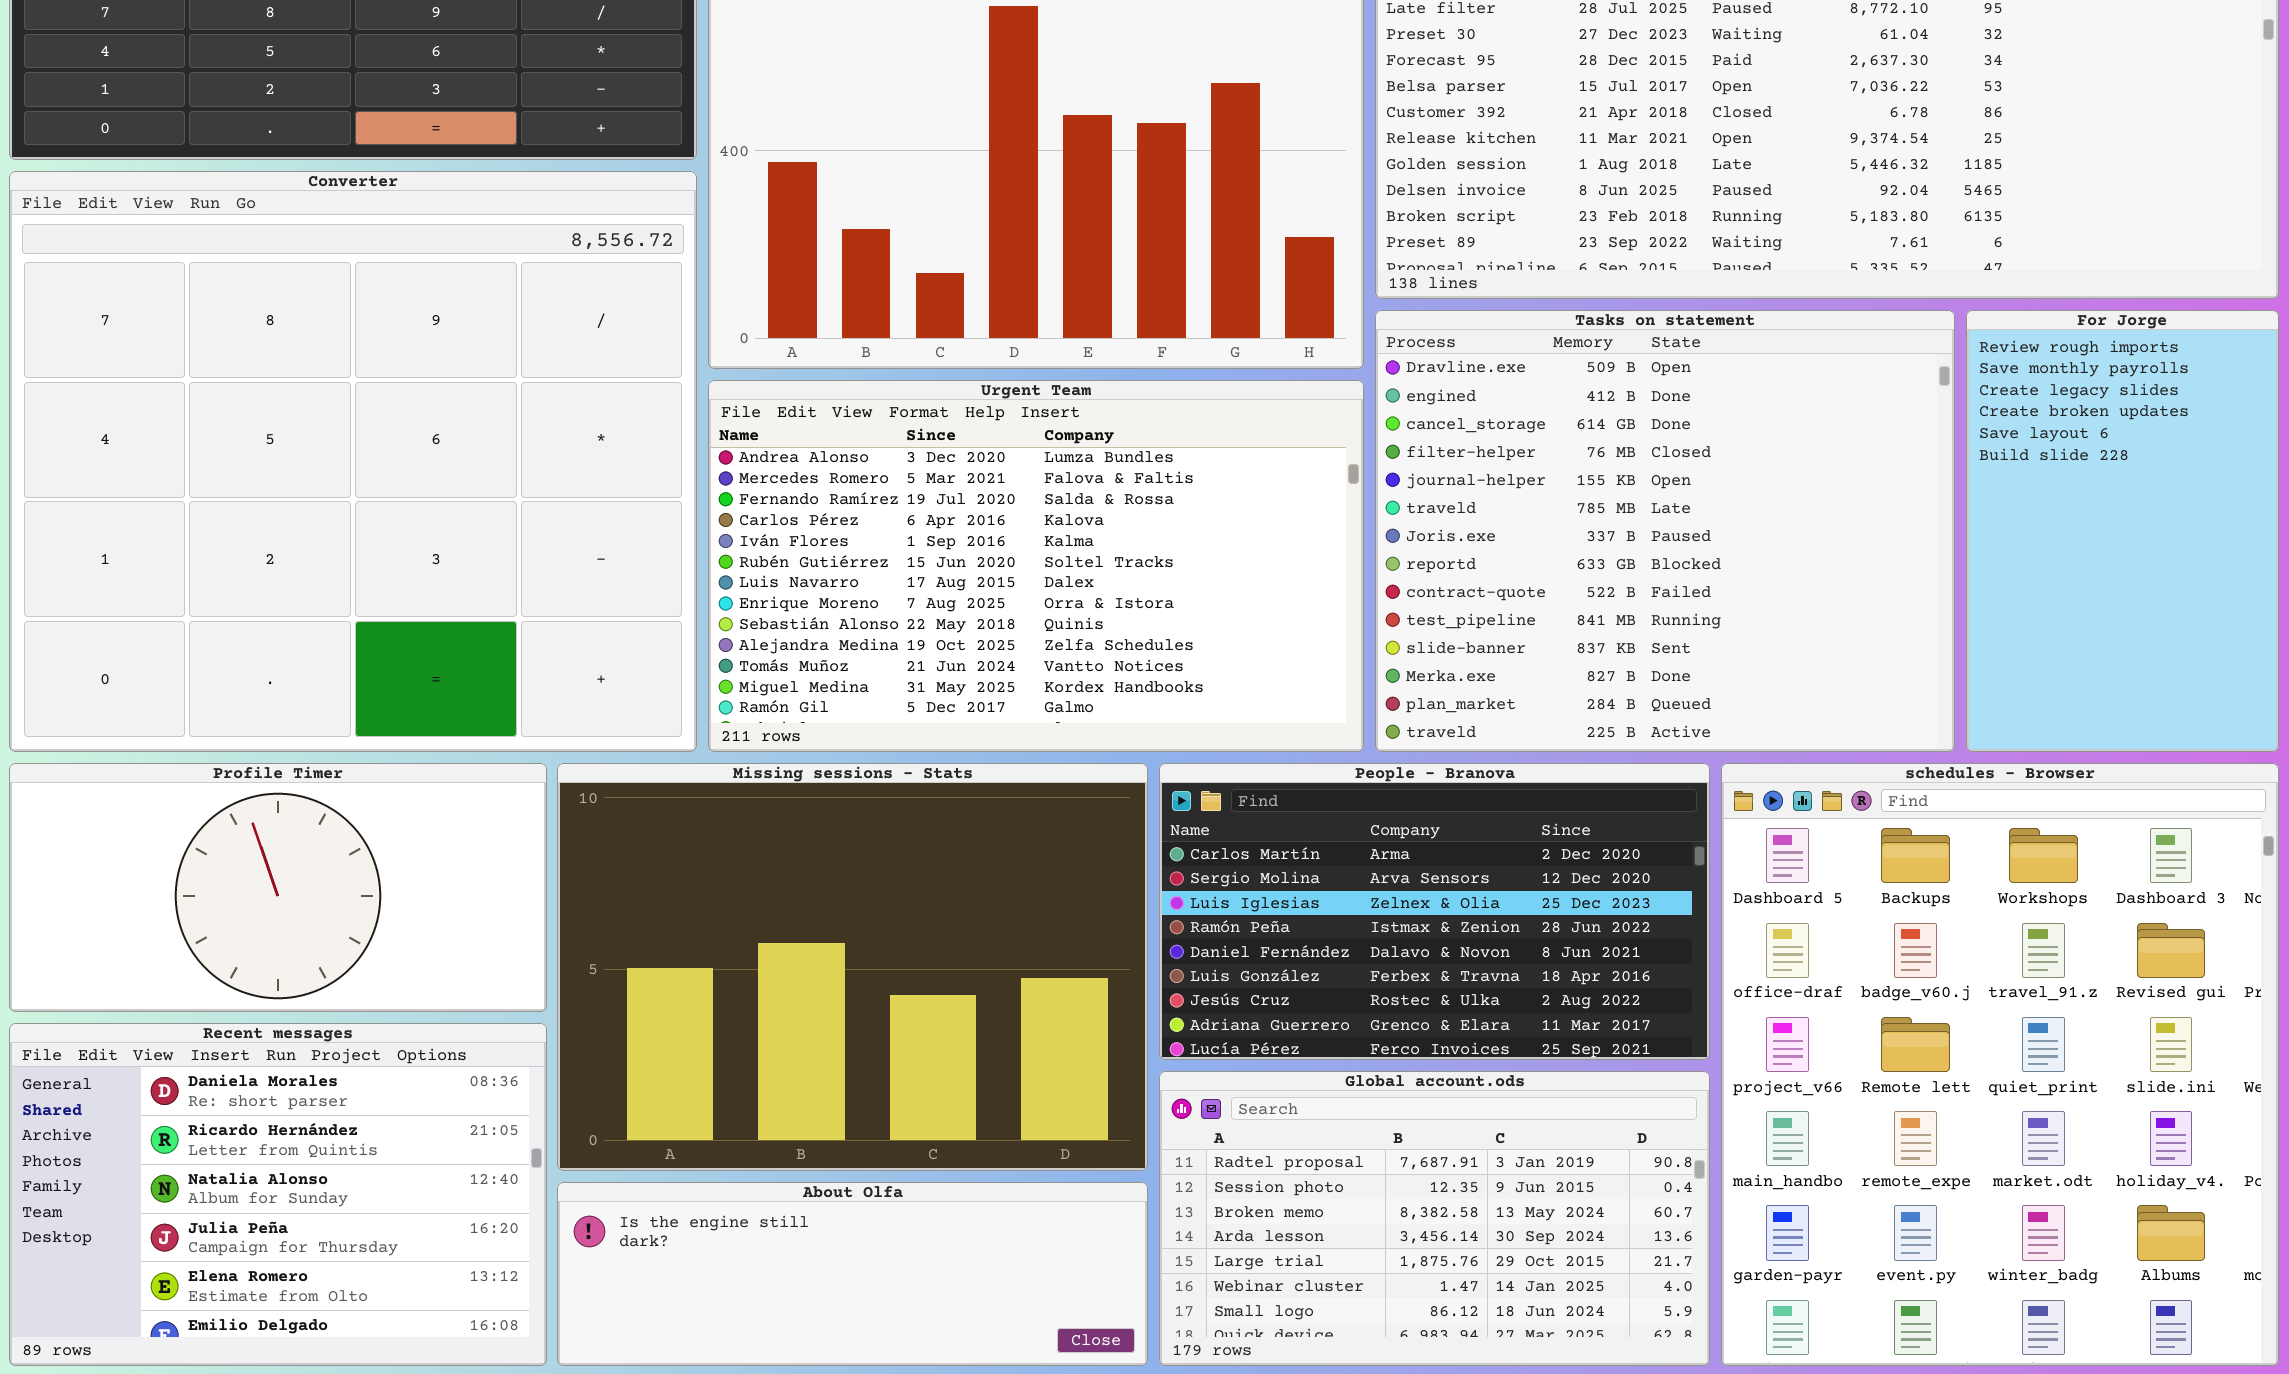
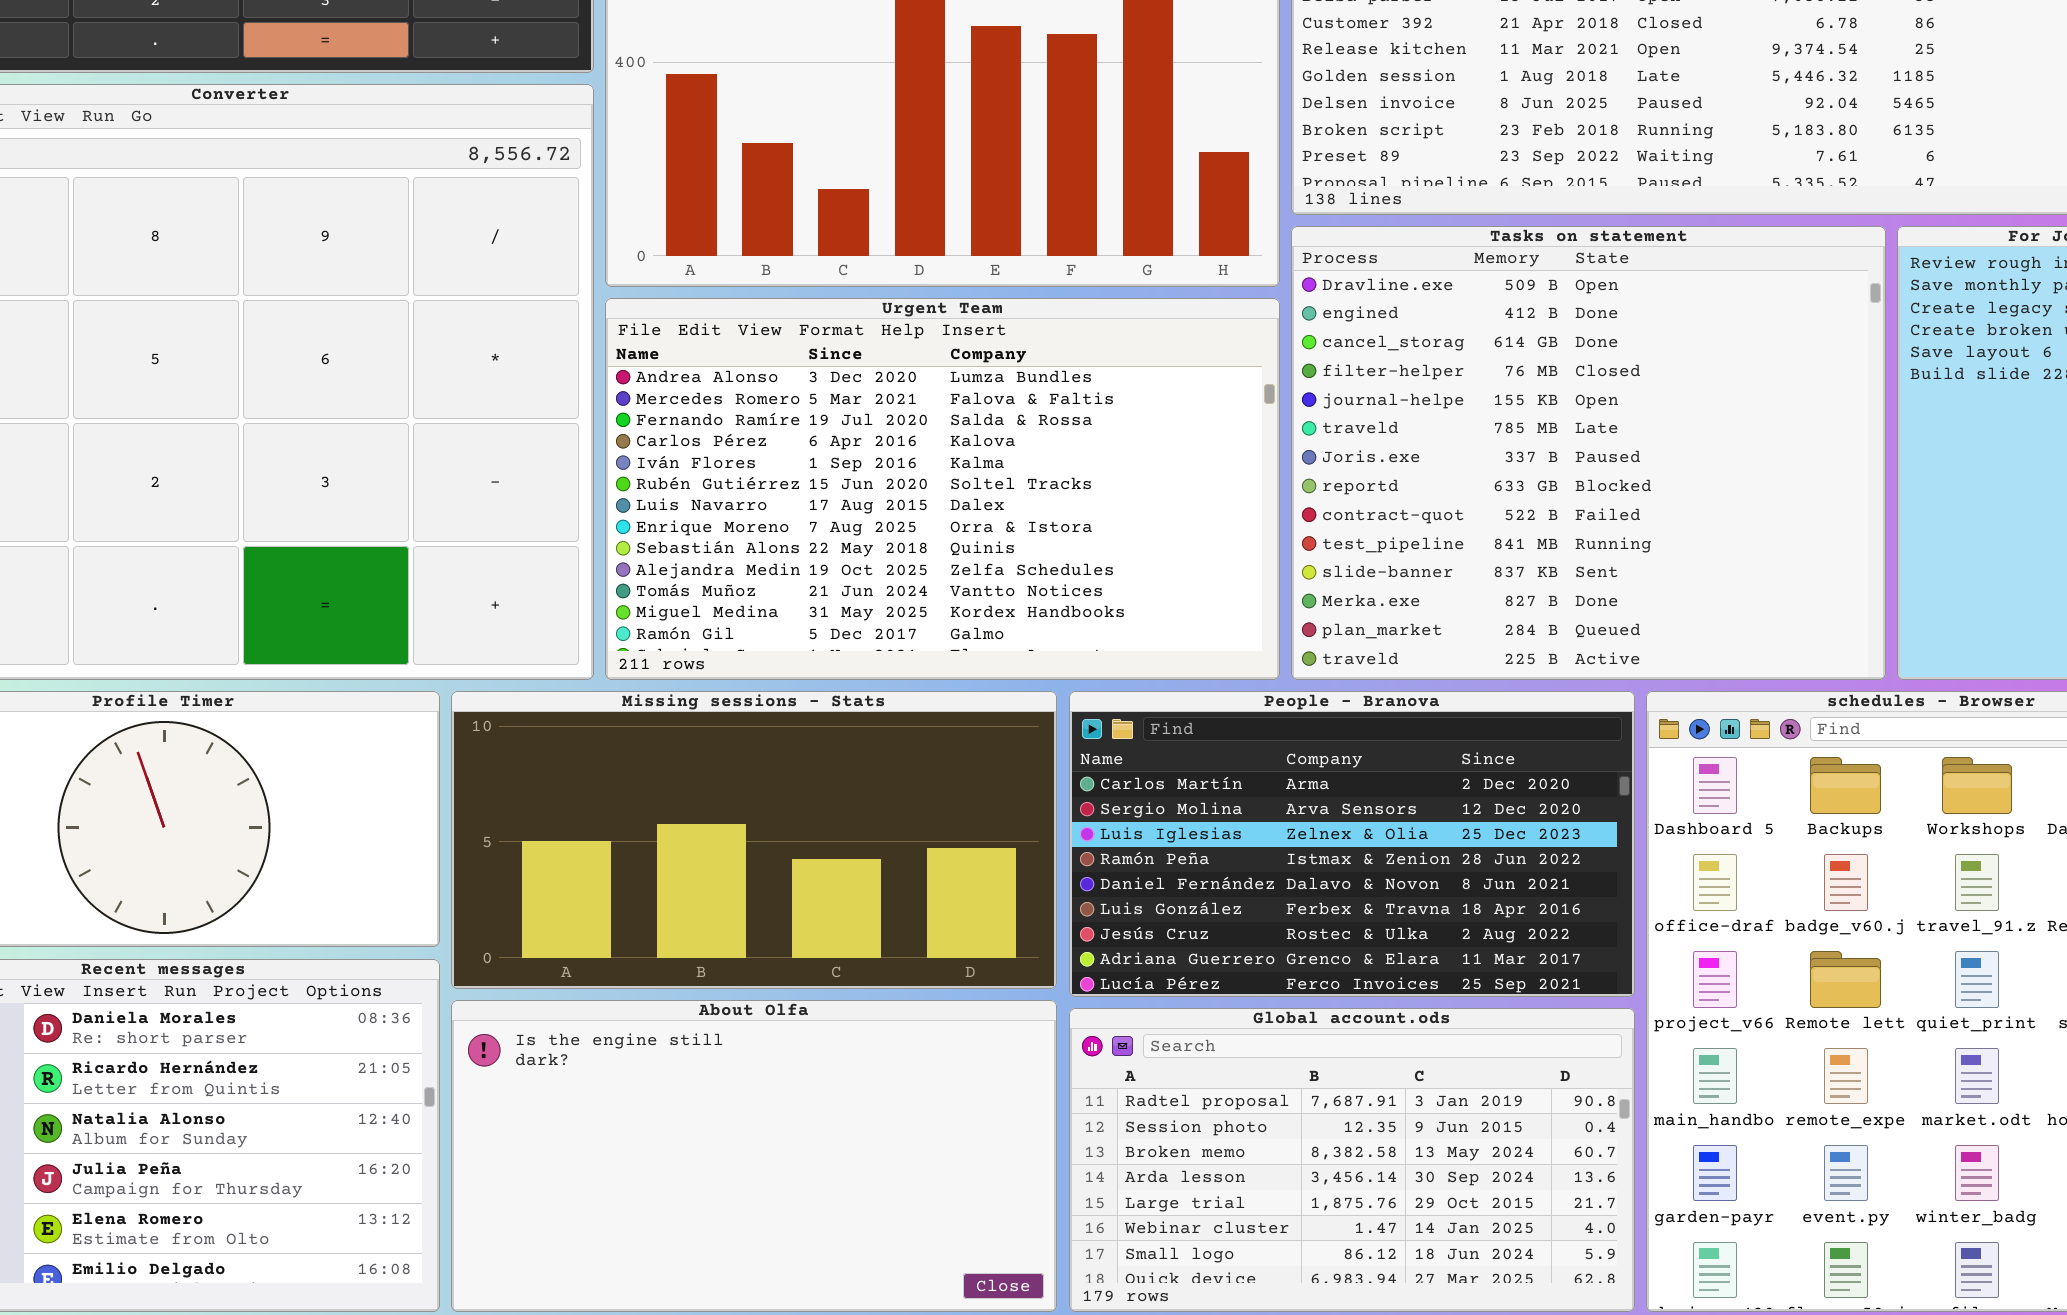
Missing sessions - Stats: [557,763,1148,1171] -> [451,691,1057,989], resized
About Olfa: [557,1182,1148,1366] -> [451,1000,1057,1312], resized

